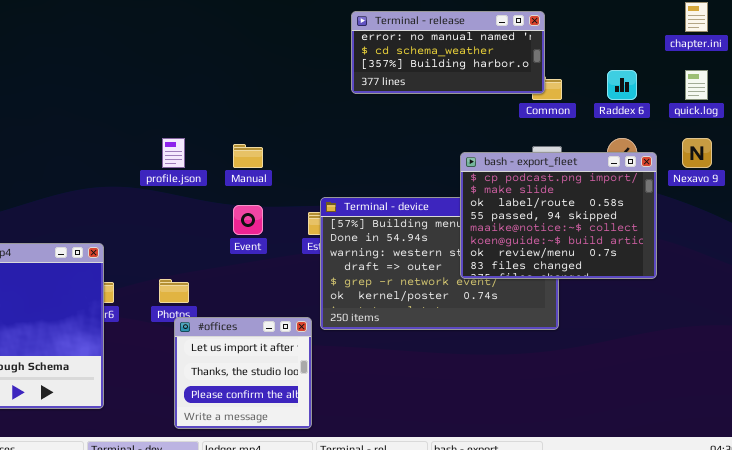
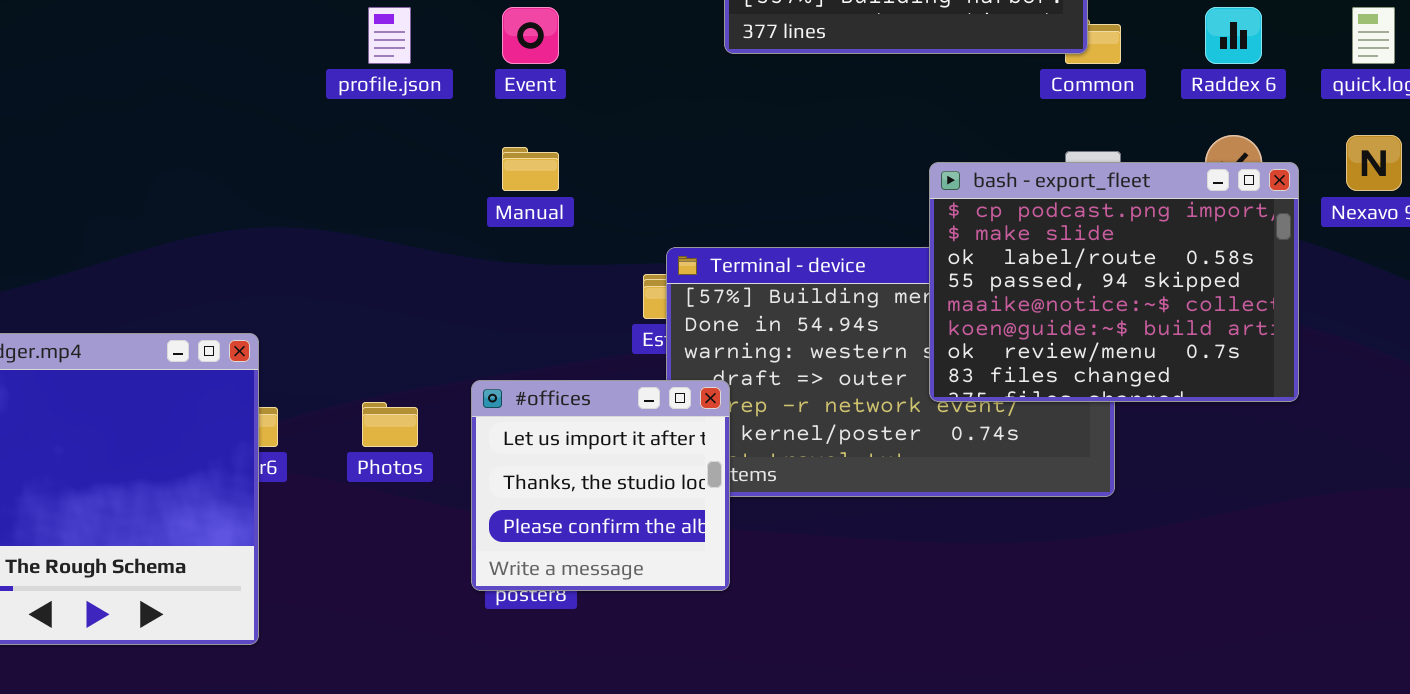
profile.json: [162,138,185,168] -> [368,7,411,64], moved
Event: [233,205,263,235] -> [502,7,559,64], moved
#offices: [174,317,312,429] -> [471,380,730,591], moved

